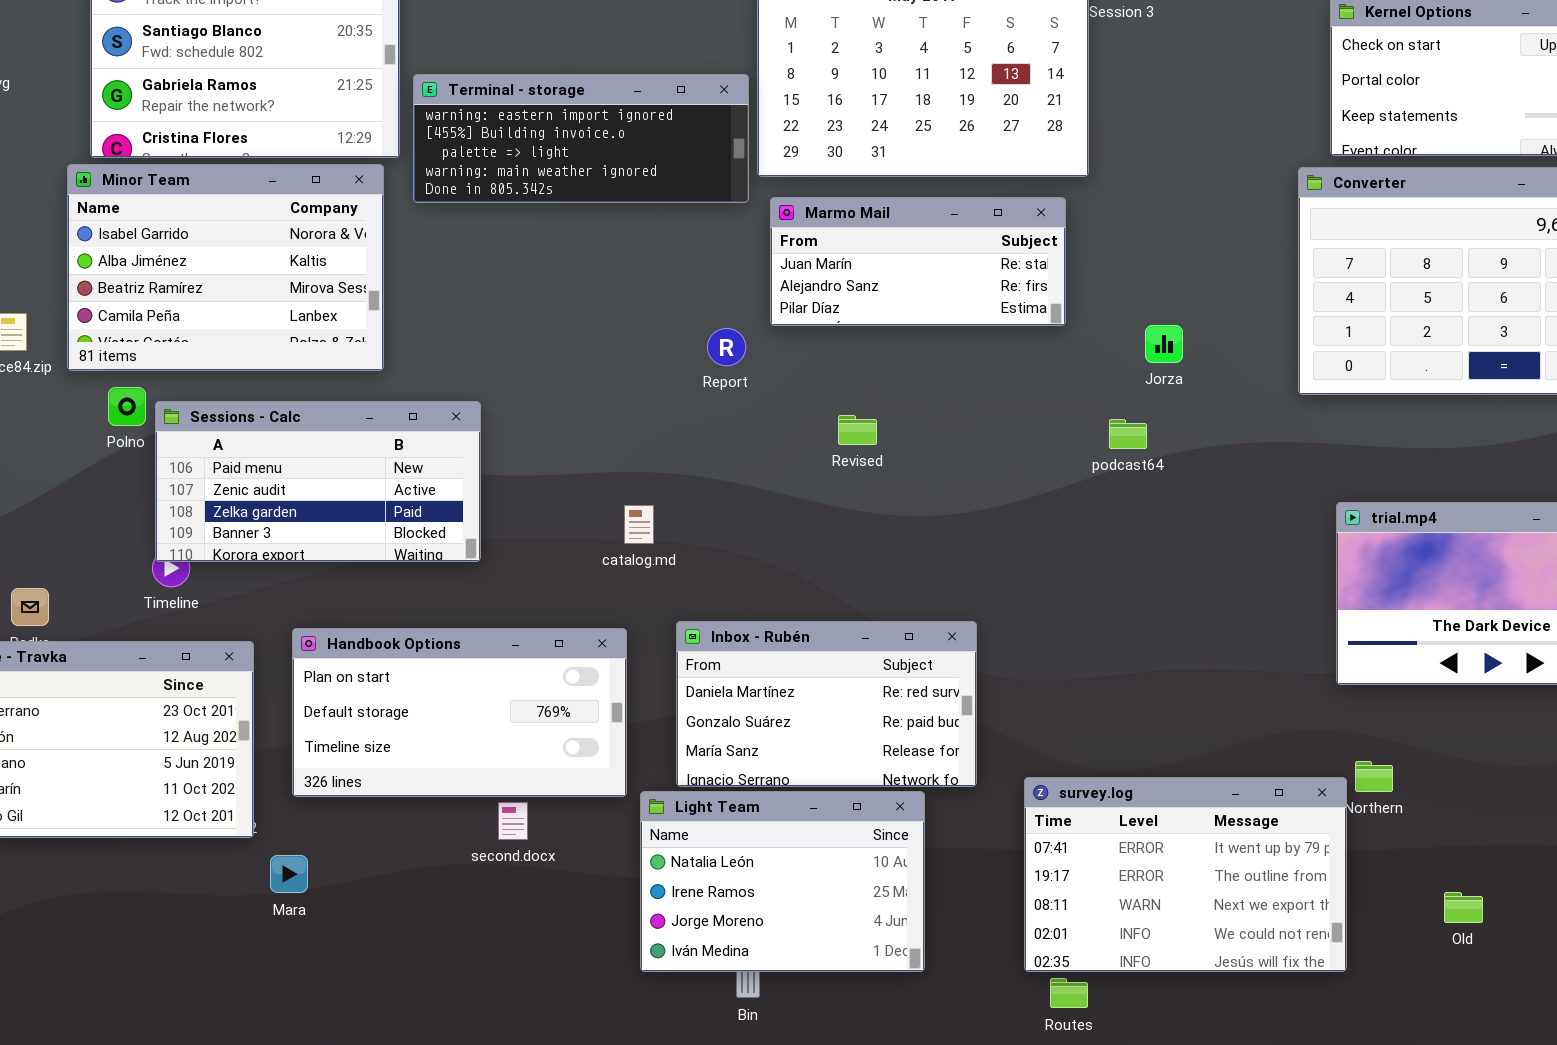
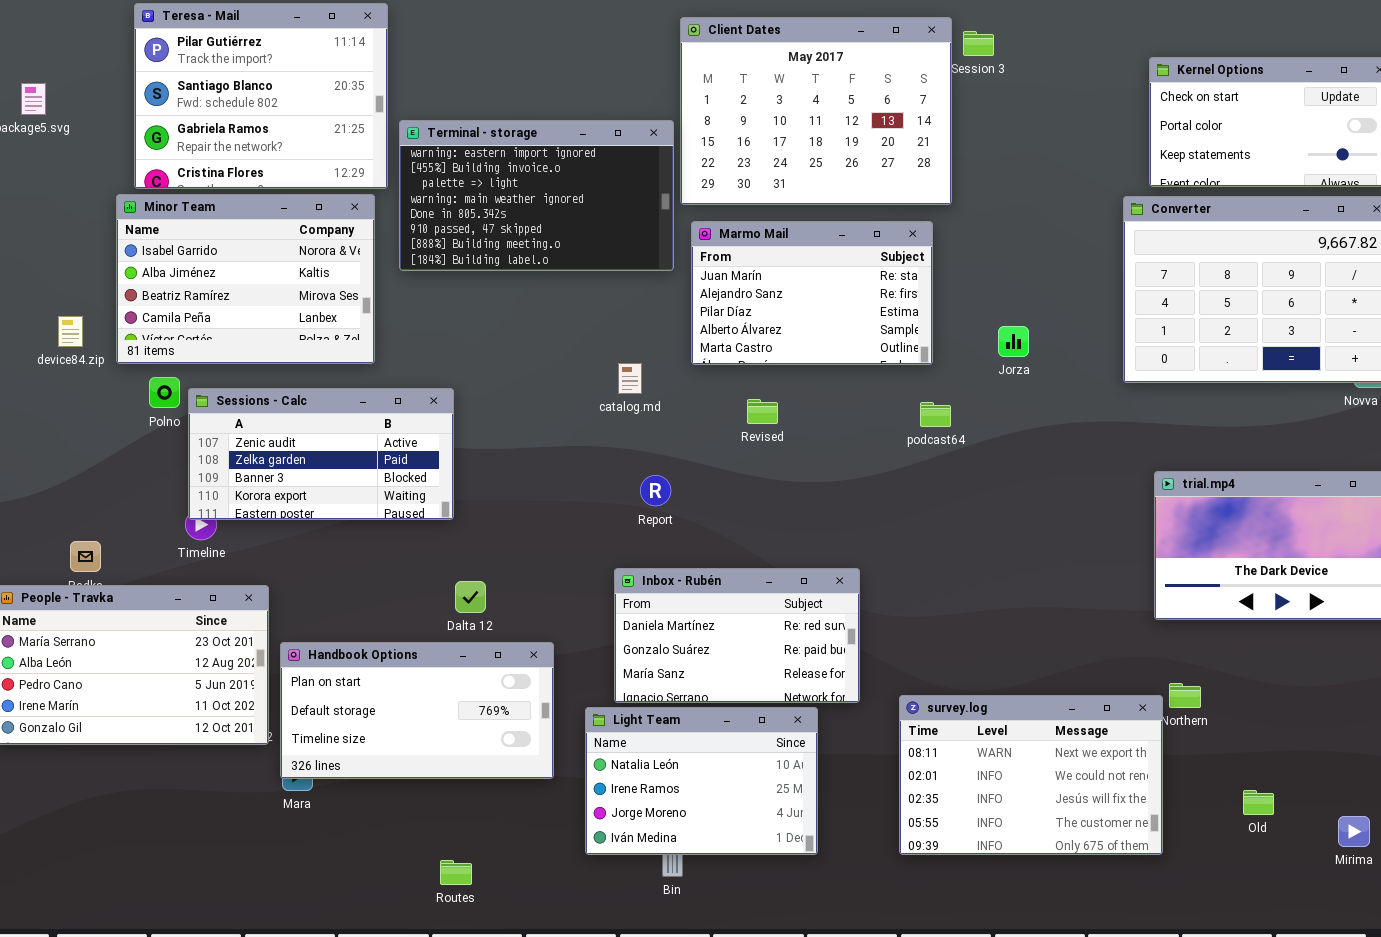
Terminal - storage: [413,74,749,203] -> [399,120,674,271], resized
Marmo Mail: [770,197,1066,326] -> [691,221,933,365], resized
Report: [707,328,746,366] -> [640,475,671,506], moved
Sessions - Calc: [155,401,481,562] -> [188,388,454,520], scrolled down 1 row
podcast64: [1109,419,1147,449] -> [920,402,951,427], moved
catalog.md: [624,505,654,544] -> [618,363,642,394], moved
Handbook Options: [292,628,627,797] -> [280,642,554,779], moved
survey.log: [1024,777,1347,972] -> [899,695,1163,855], scrolled down 2 rows
Routes: [1050,978,1088,1008] -> [440,860,472,885], moved

